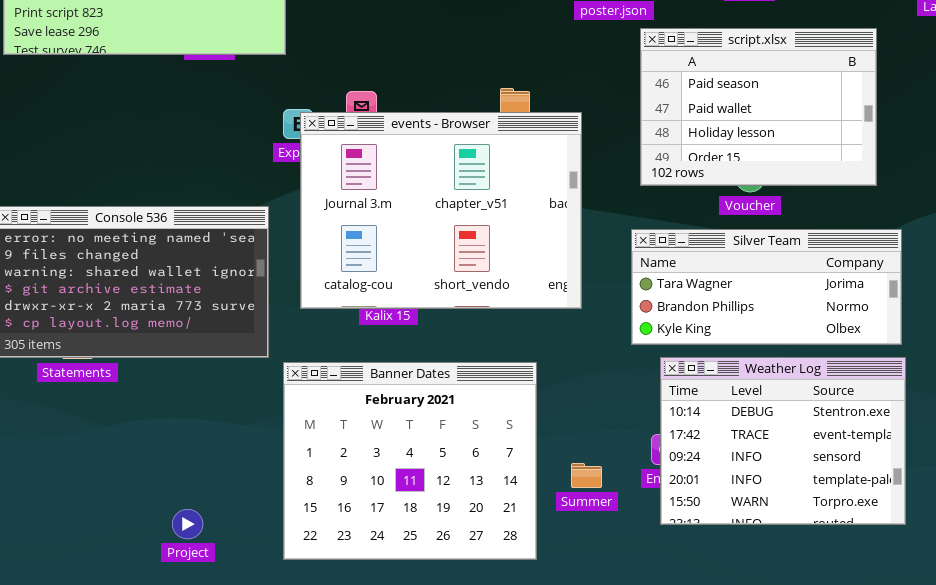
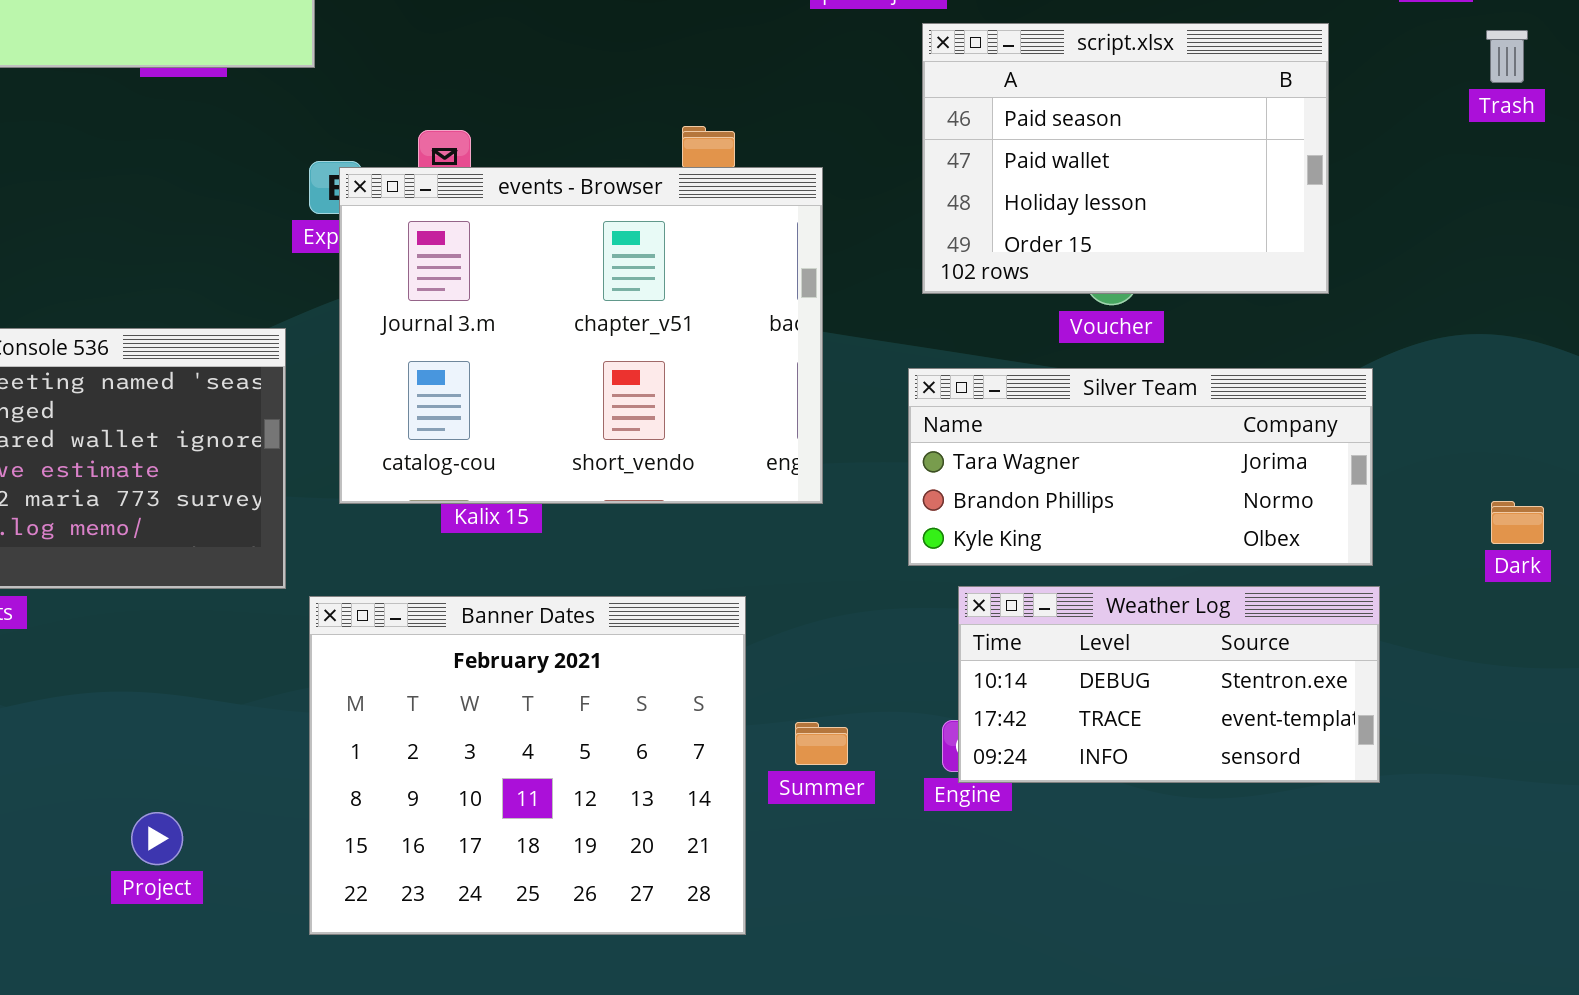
Weather Log: [660,357,906,525] -> [958,586,1380,783], resized
Summer: [571,463,602,488] -> [795,722,848,765], moved
Project: [172,509,203,539] -> [131,812,183,865], moved

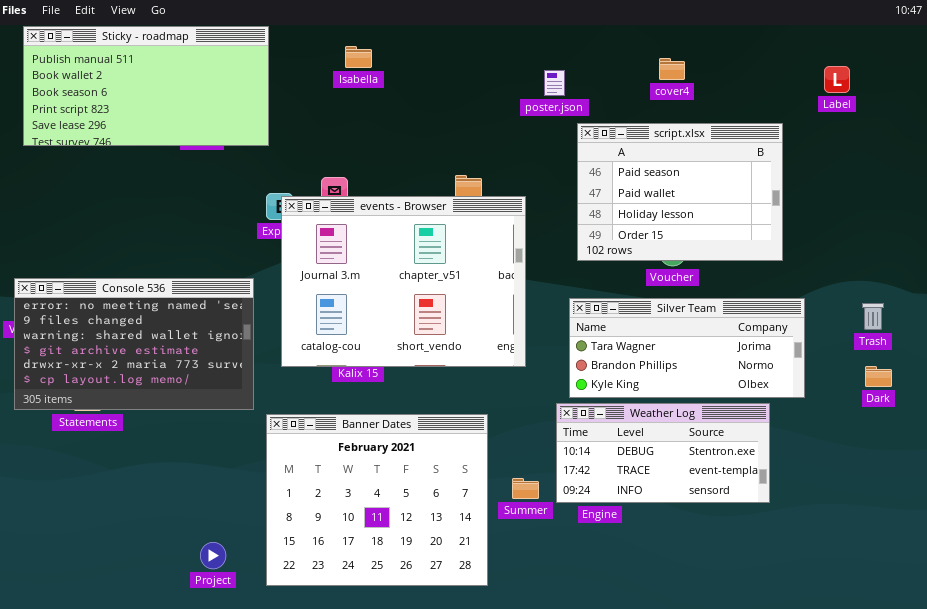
Trash: [1486,30,1528,83] -> [862,303,884,330], moved
Weather Log: [958,586,1380,783] -> [556,403,770,503], moved
Project: [131,812,183,865] -> [200,542,226,569], moved

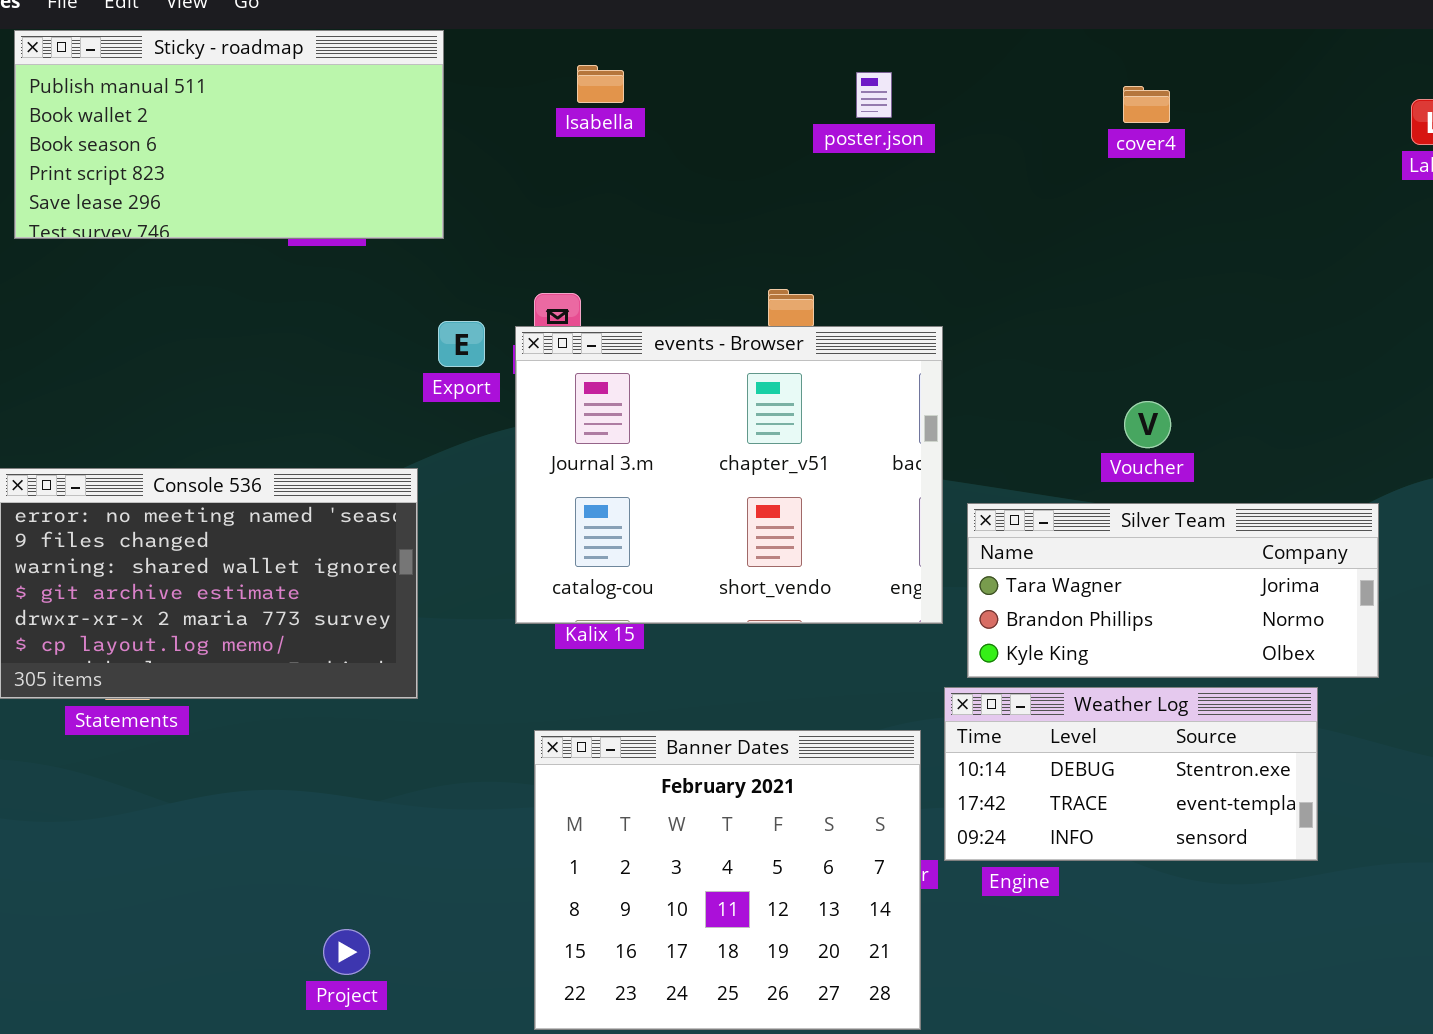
poster.json: [544,70,565,96] -> [856,72,892,118], moved
script.xlsx: [577,123,783,261] -> none, closed
events - Browser: [281,196,526,367] -> [515,326,943,624], moved
Banner Dates: [266,414,488,586] -> [534,730,921,1030], moved

